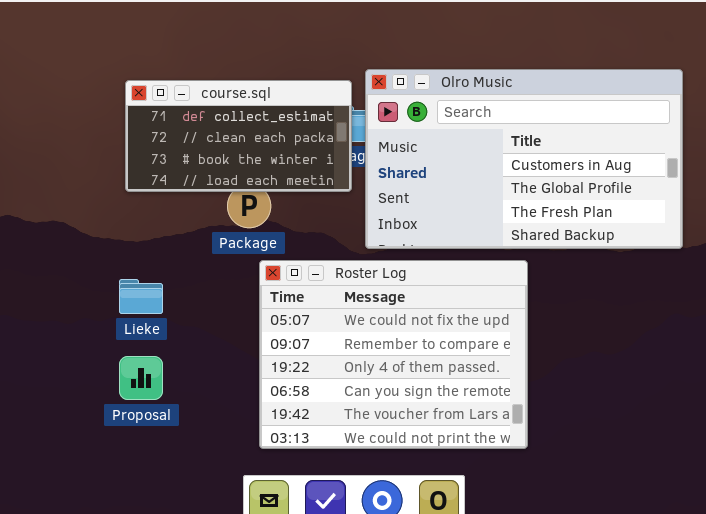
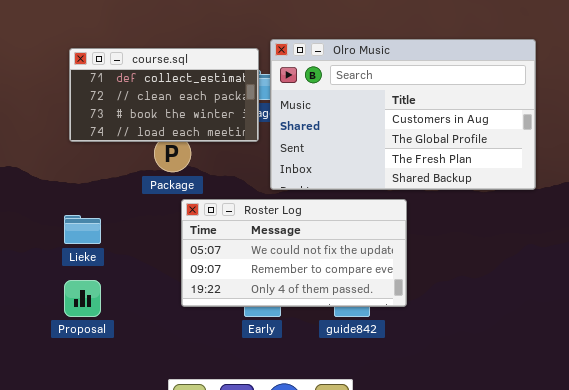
Roster Log: [259,260,528,449] -> [181,199,407,307], resized

